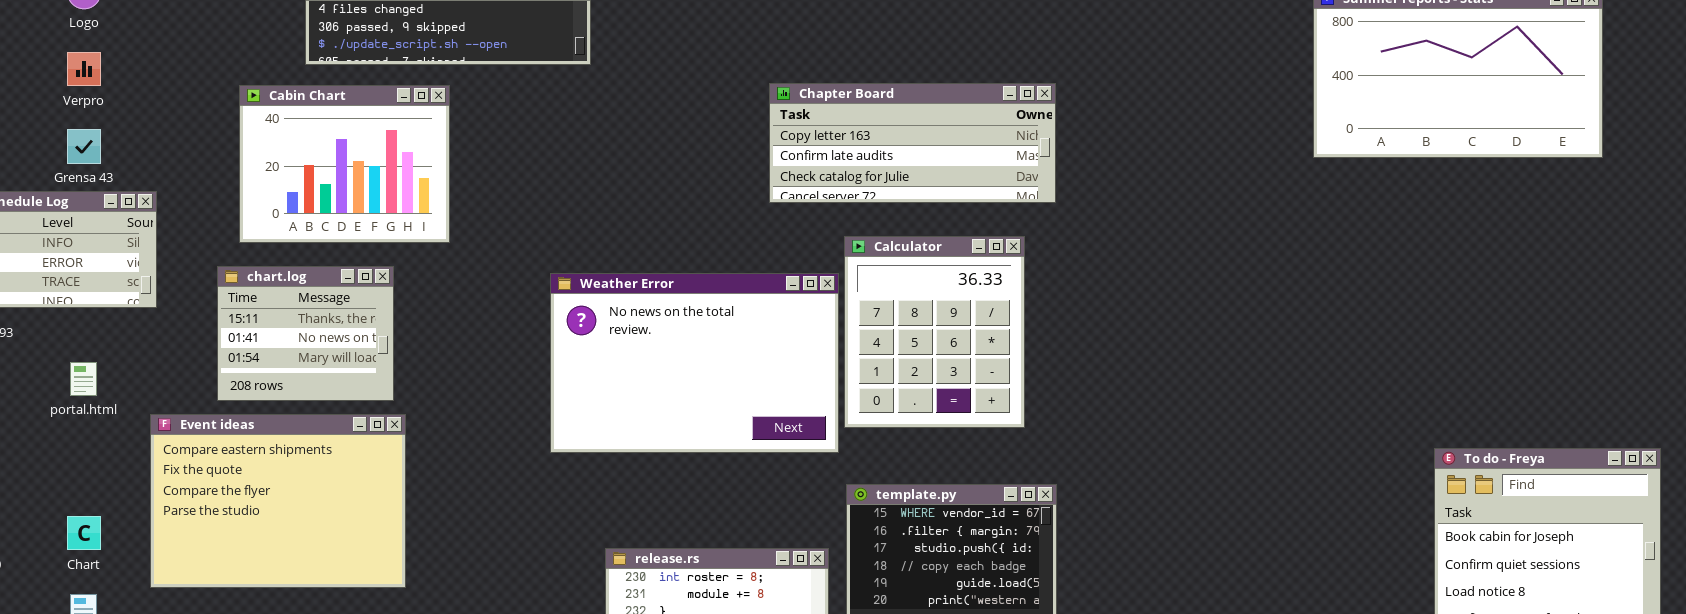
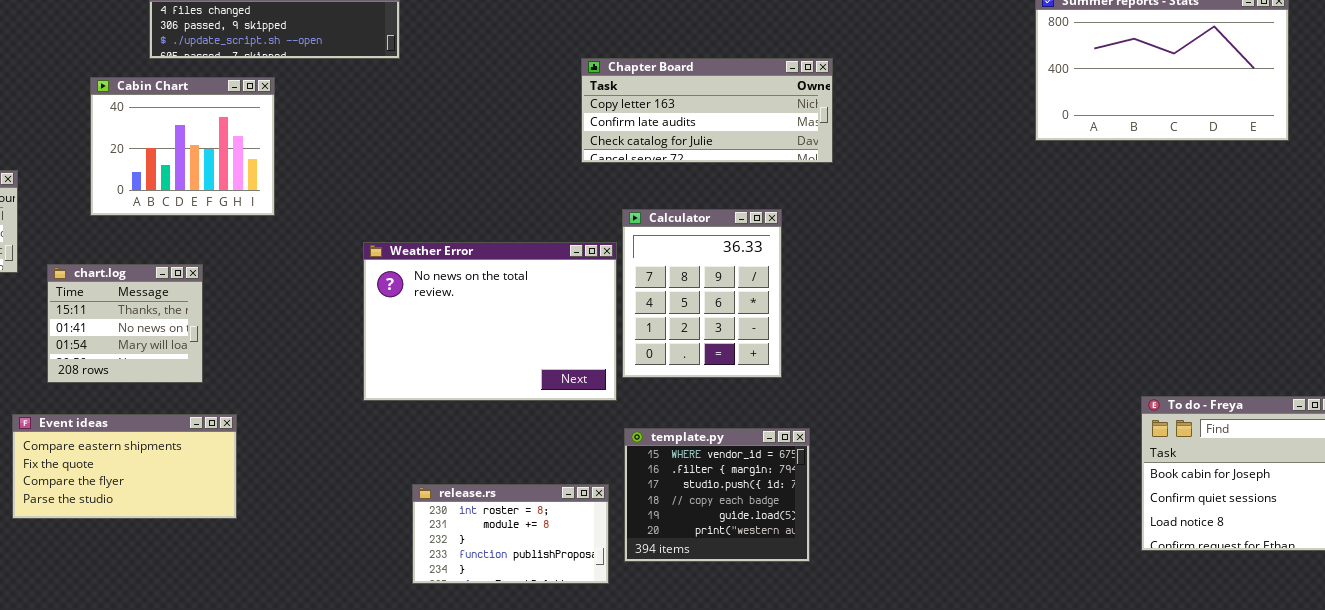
Chapter Board: [769,83,1056,203] -> [581,58,833,163], moved
chart.log: [217,266,394,401] -> [47,264,203,383], moved
Event ideas: [150,414,406,588] -> [12,414,237,519], resized

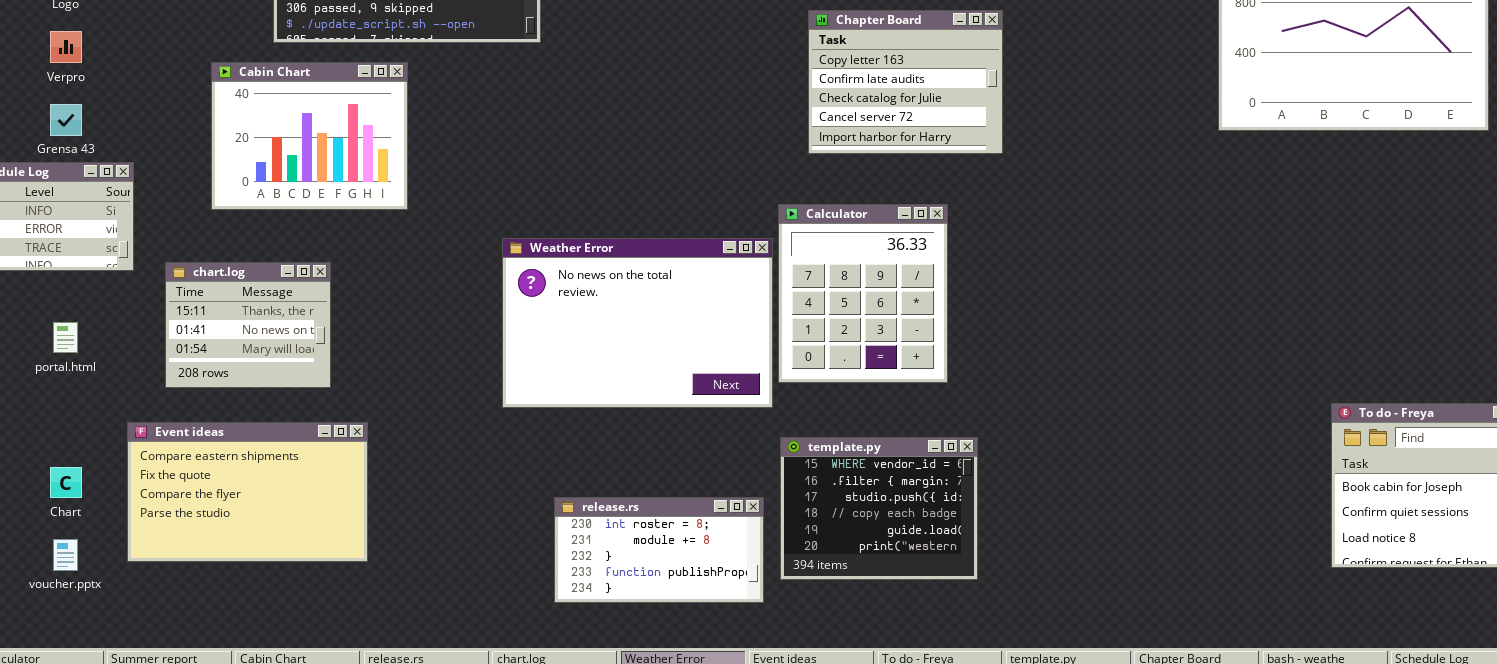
Chapter Board: [581,58,833,163] -> [808,10,1003,154], resized
Event ideas: [12,414,237,519] -> [127,422,368,562], resized

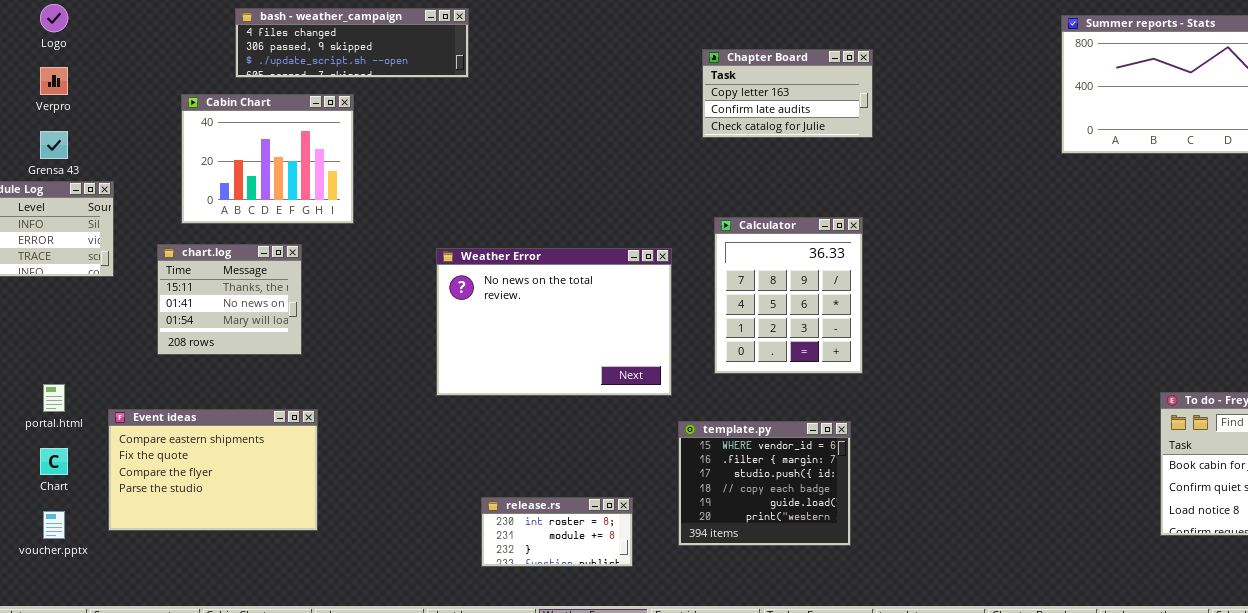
Chapter Board: [808,10,1003,154] -> [702,49,873,138], resized
Calculator: [778,204,948,383] -> [714,217,863,374], moved
chart.log: [165,262,331,388] -> [157,244,302,355], moved
portal.html: [53,322,78,353] -> [43,384,65,412], moved
release.rs: [554,497,764,603] -> [481,497,633,567], resized

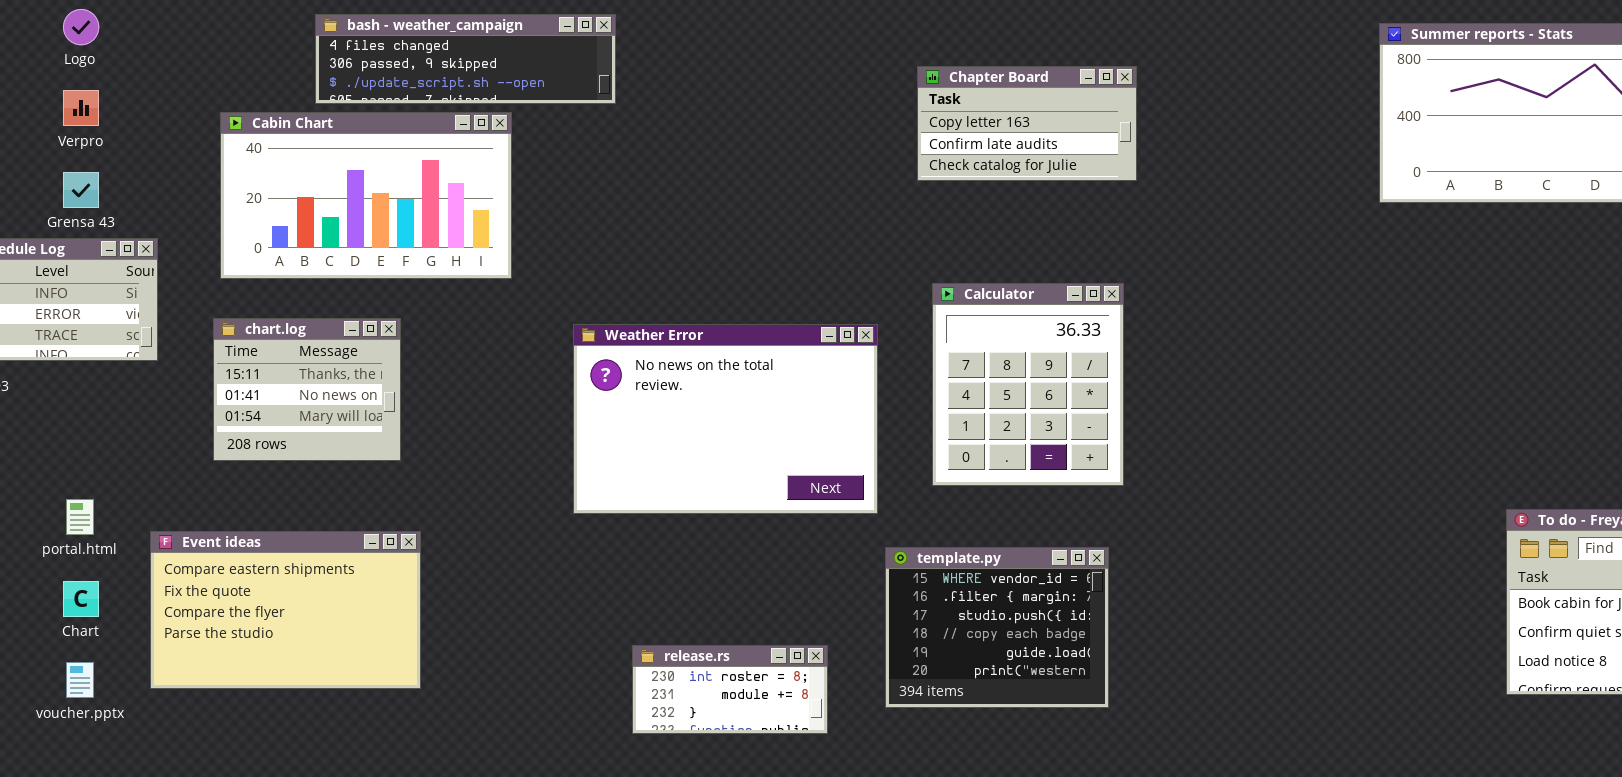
Cabin Chart: [181,94,354,224] -> [220,112,512,279], moved, resized

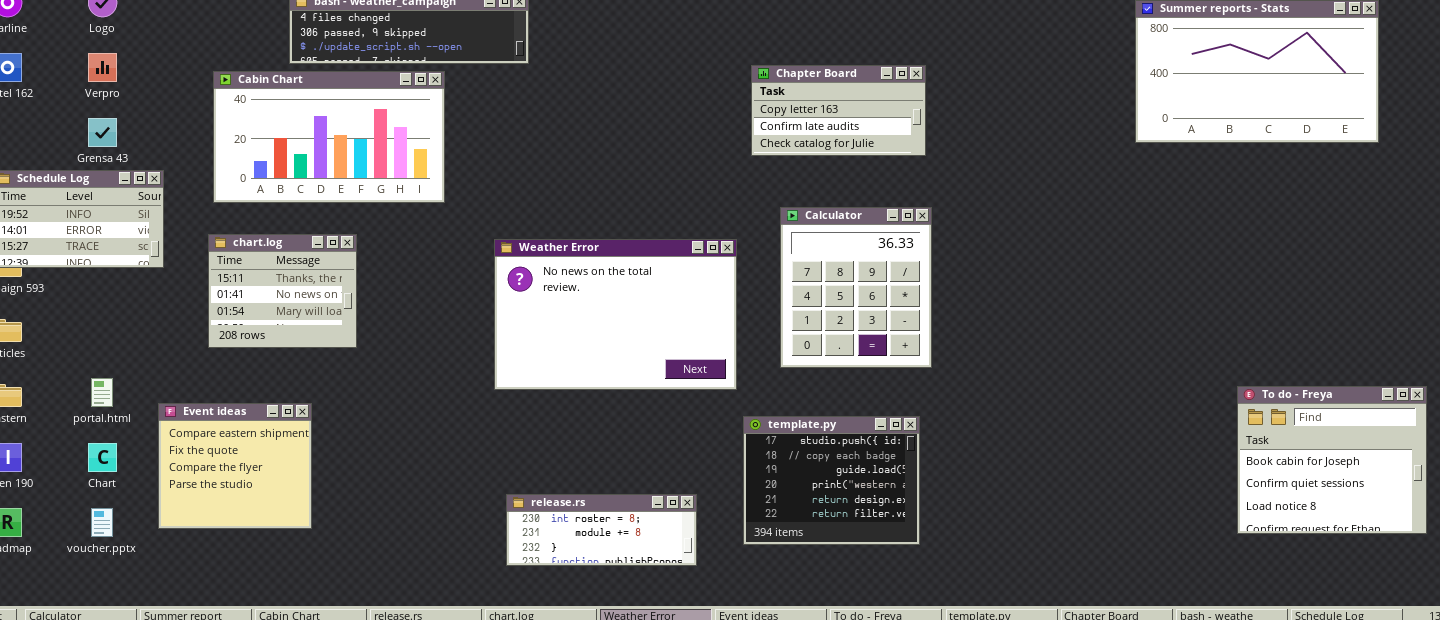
Chapter Board: [917,66,1137,181] -> [751,65,926,156], moved
Event ideas: [150,531,421,689] -> [158,403,312,529], resized
template.py: [885,547,1109,708] -> [743,416,920,545], scrolled down 2 rows
release.rs: [632,645,828,734] -> [506,494,697,566], resized

